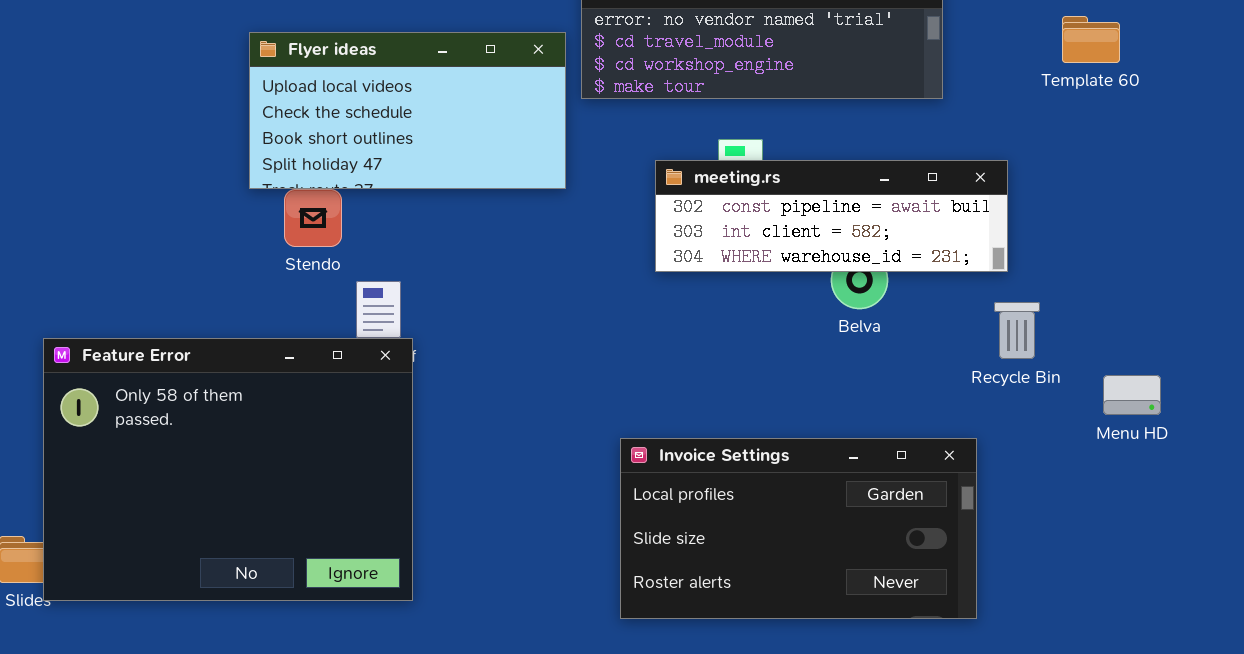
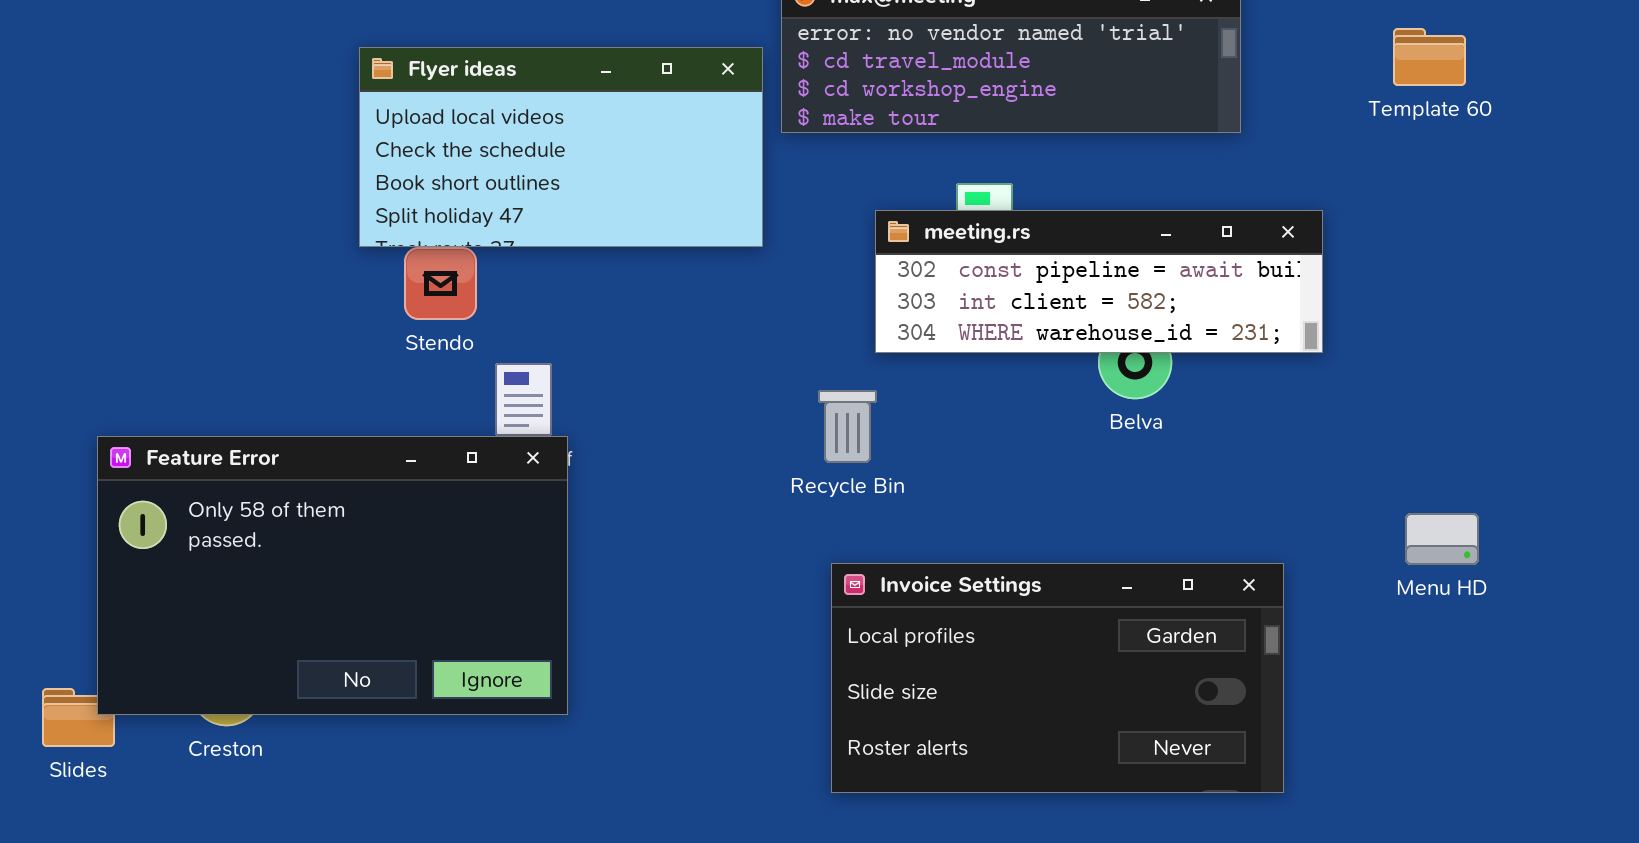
Recycle Bin: [994,302,1040,359] -> [818,390,877,463], moved
Feature Error: [43,338,413,601] -> [97,436,568,715], resized
Menu HD: [1103,375,1161,415] -> [1405,513,1479,565], moved

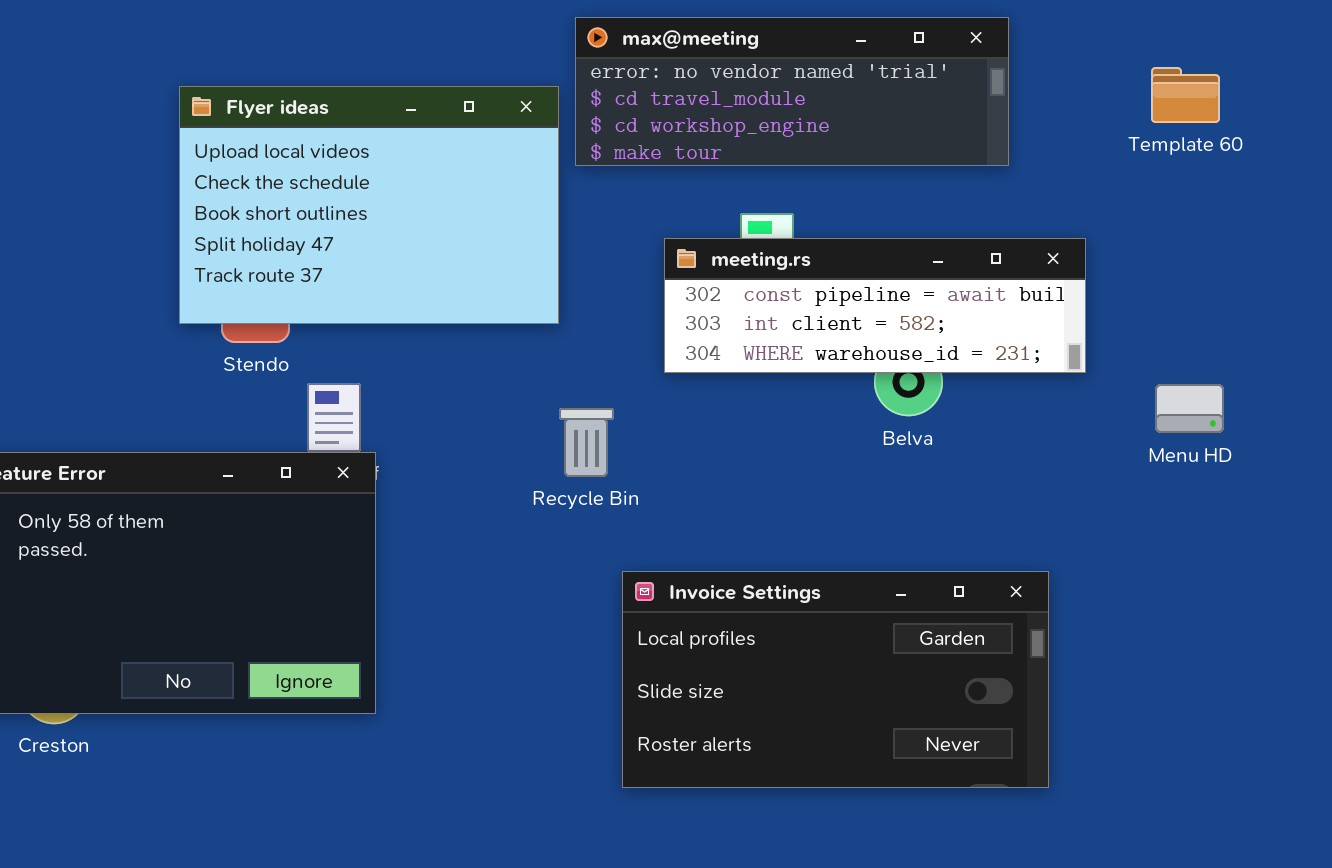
Flyer ideas: [359,47,763,247] -> [179,86,559,324], resized
Recycle Bin: [818,390,877,463] -> [559,408,614,477], moved
Menu HD: [1405,513,1479,565] -> [1155,384,1224,433], moved

